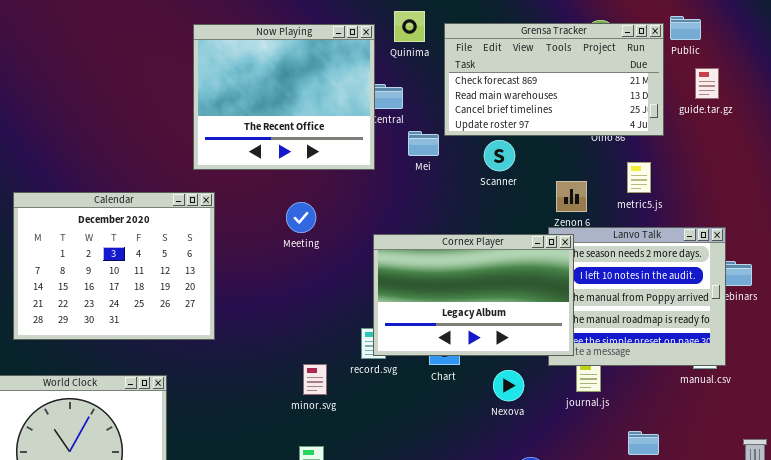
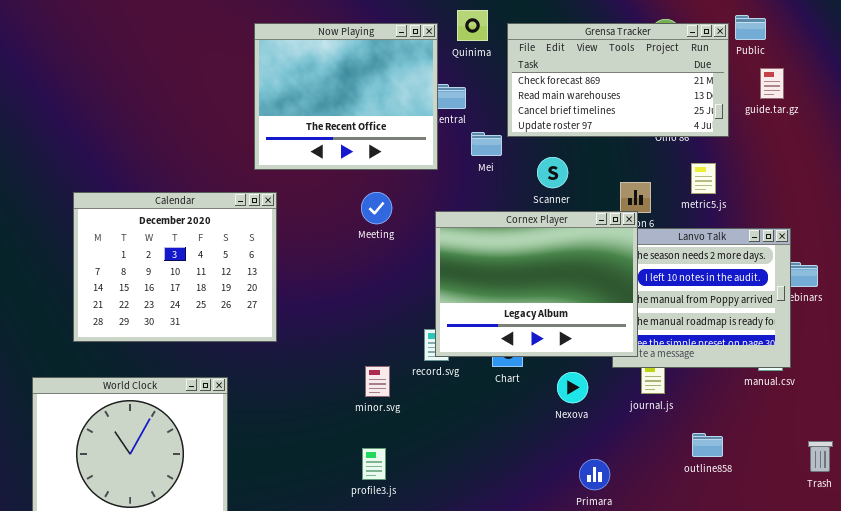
Scanner: [484,140,515,171] -> [537,157,568,188], moved
Meeting: [286,202,316,233] -> [361,192,392,224], moved
Cornex Player: [373,234,574,356] -> [435,211,638,357], resized

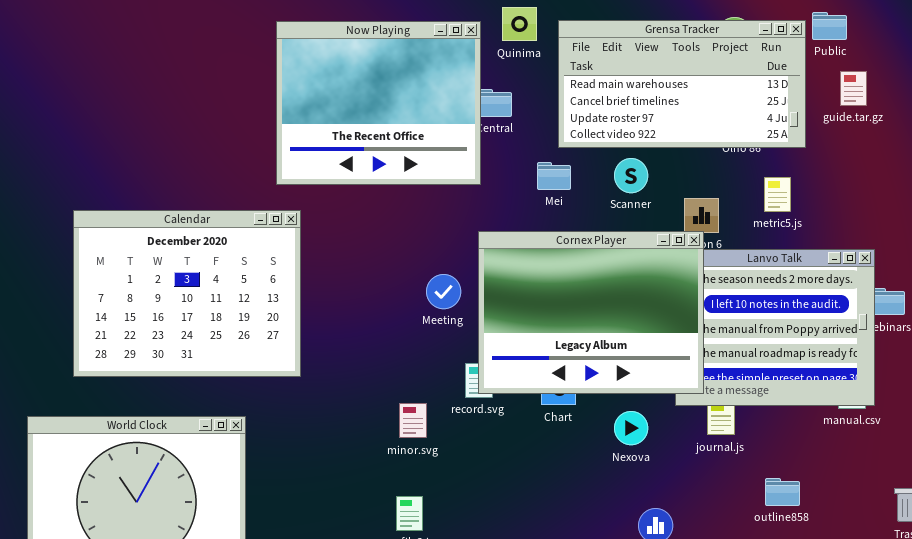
Grensa Tracker: [507,23,729,137] -> [558,20,806,148], scrolled down 1 row
Mei: [471,132,502,156] -> [537,162,571,190], moved
Scanner: [537,157,568,188] -> [614,158,648,193], moved
Meeting: [361,192,392,224] -> [426,274,461,309], moved

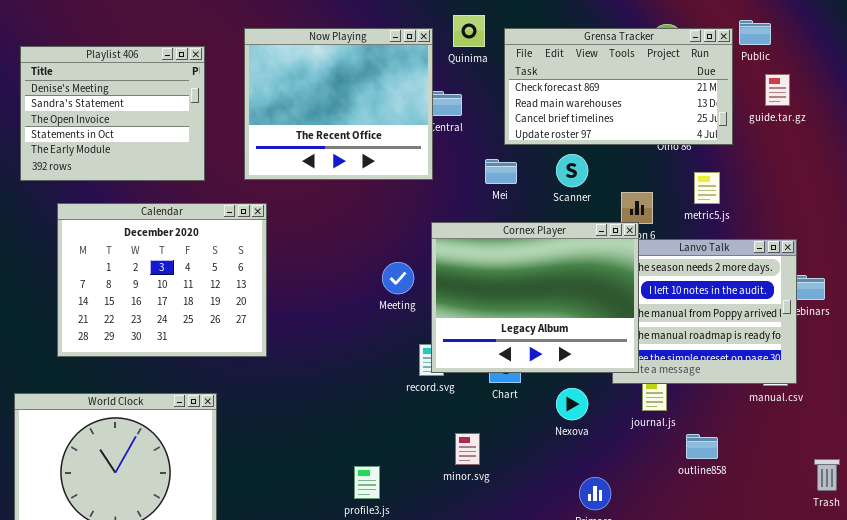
Grensa Tracker: [558,20,806,148] -> [504,28,733,145], scrolled up 1 row
Playlist 406: none -> [20,46,205,181], opened
minor.svg: [399,403,427,438] -> [455,433,480,465], moved
outline858: [765,478,800,506] -> [686,434,718,459], moved

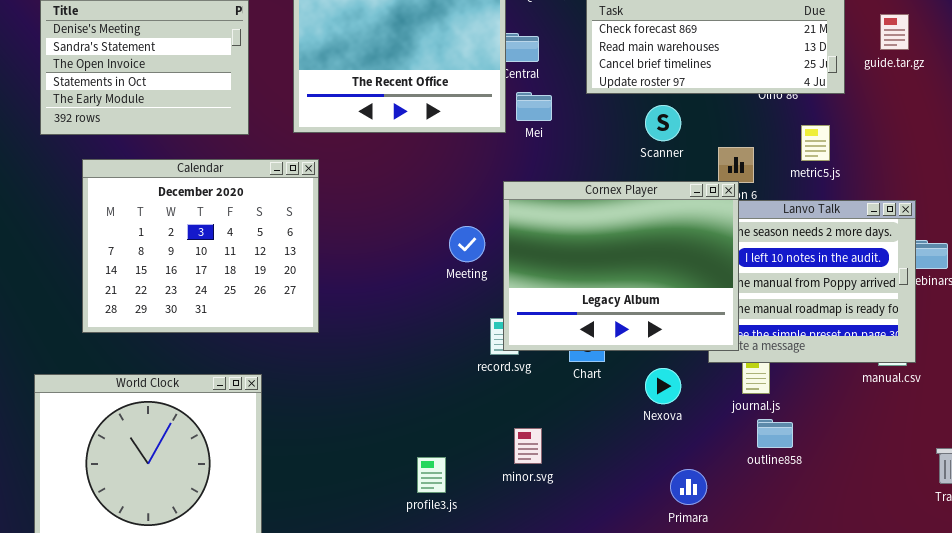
Mei: [485,159,517,184] -> [516,92,552,121], moved
minor.svg: [455,433,480,465] -> [514,428,542,464], moved
outline858: [686,434,718,459] -> [757,419,793,448], moved

